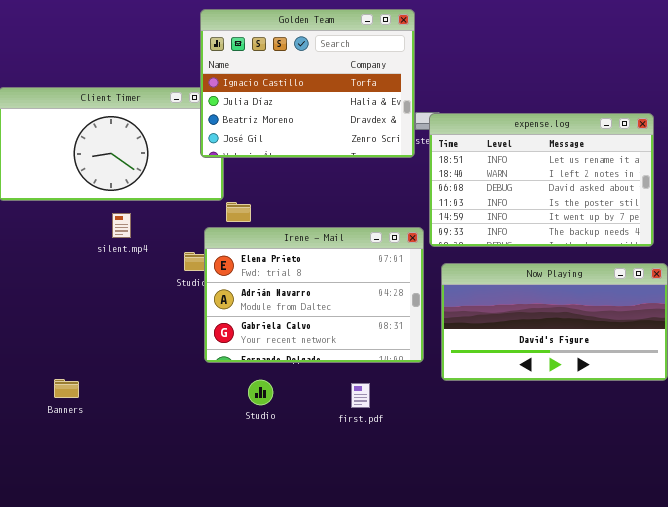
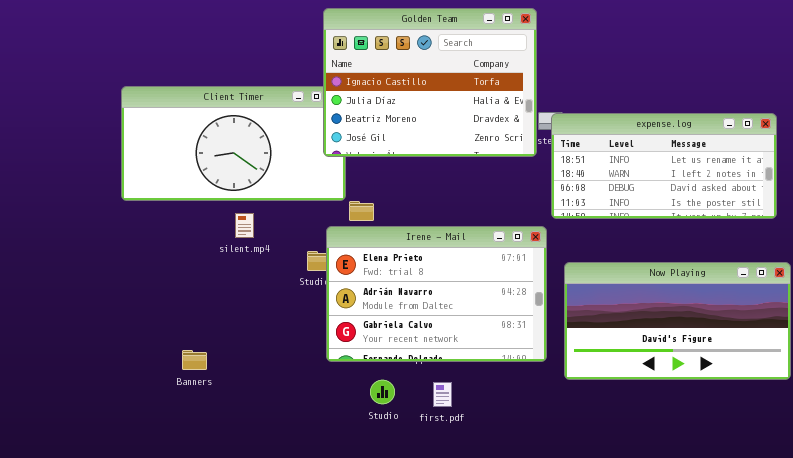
expense.log: [429,113,654,247] -> [551,113,777,219], resized
Banners: [54,379,79,398] -> [182,350,207,370], moved
first.pdf: [351,383,370,408] -> [433,382,452,407], moved

